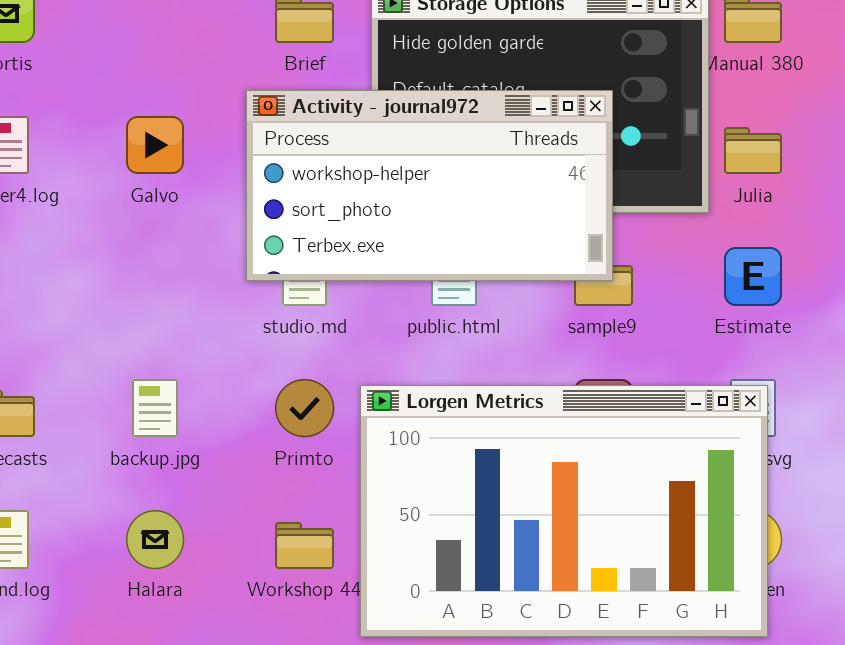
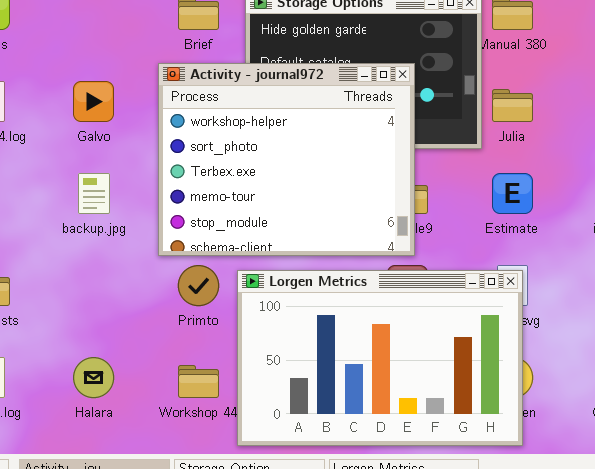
Activity - journal972: [246,90,613,281] -> [158,63,415,256], resized
backup.jpg: [132,379,178,437] -> [78,173,110,214], moved

